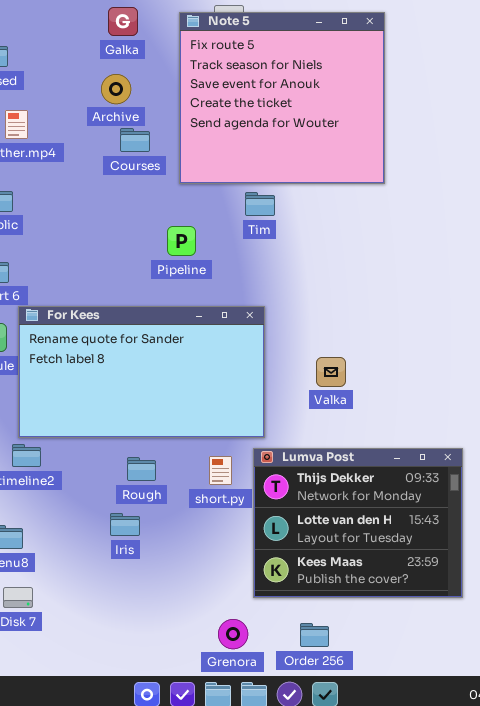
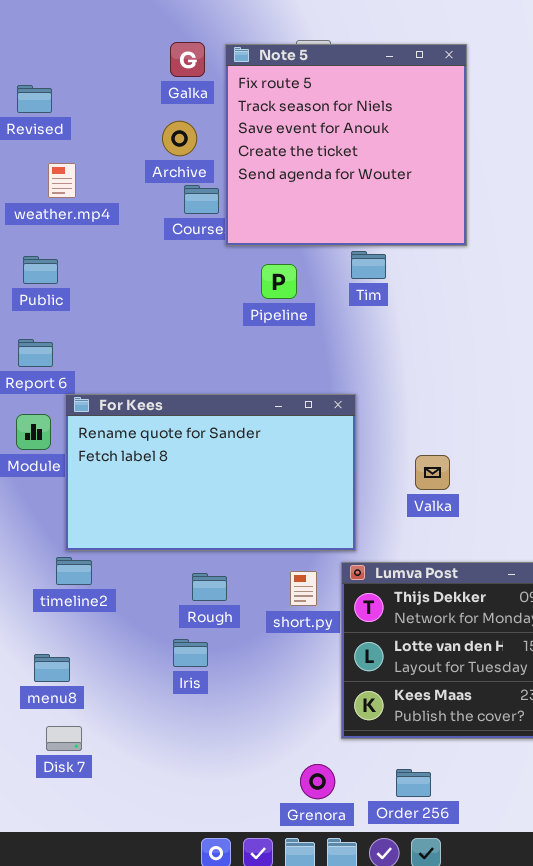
Note 5: [179,12,385,184] -> [225,44,467,246], moved
Tim: [245,192,275,216] -> [351,251,386,279], moved
Pipeline: [167,226,196,256] -> [261,264,297,299], moved

